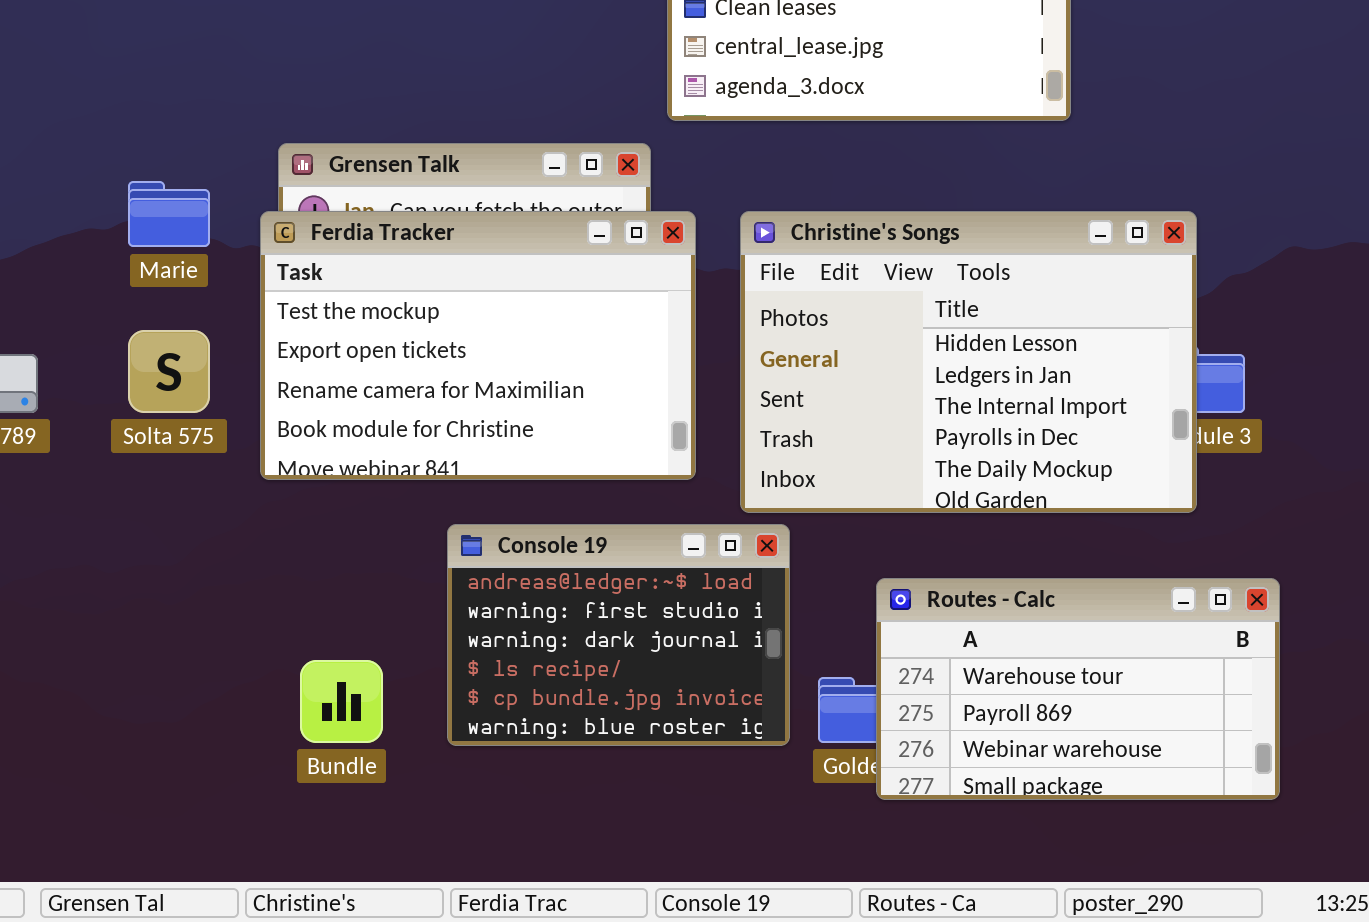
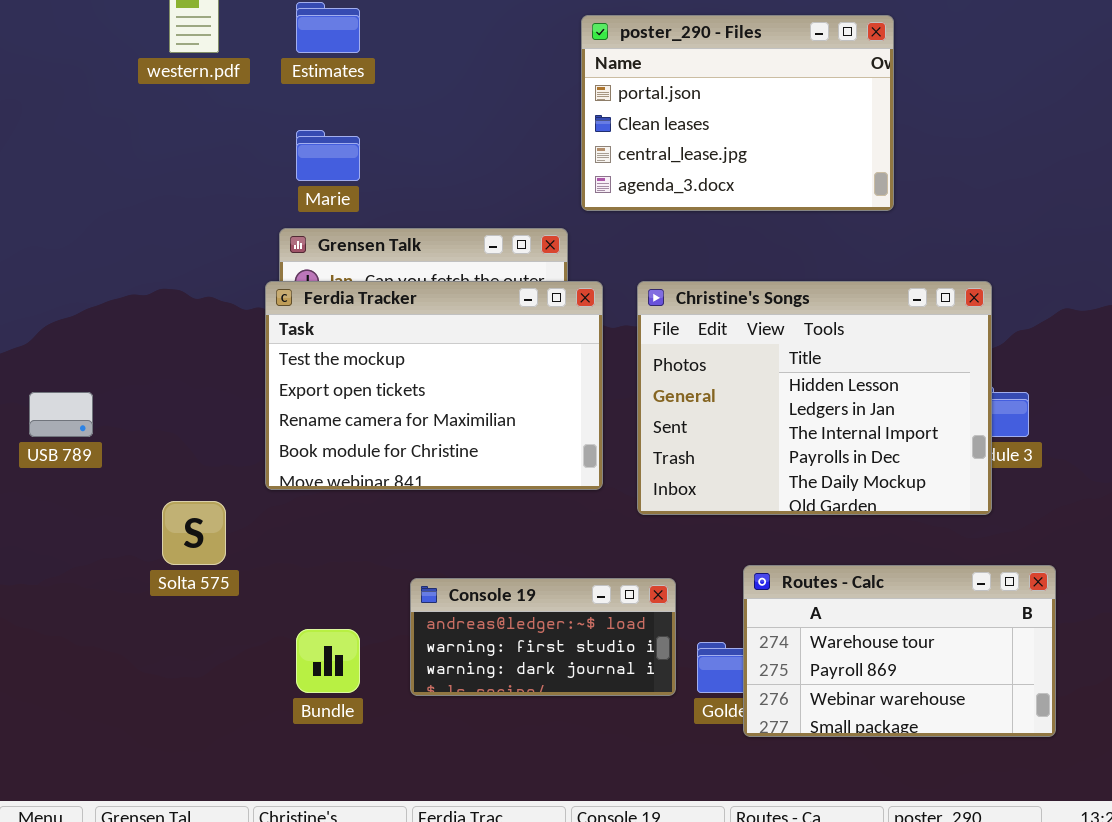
Marie: [128,181,210,247] -> [296,130,360,181], moved
Solta 575: [128,330,210,413] -> [162,501,226,565], moved
Console 19: [447,524,790,746] -> [410,578,676,696], resized

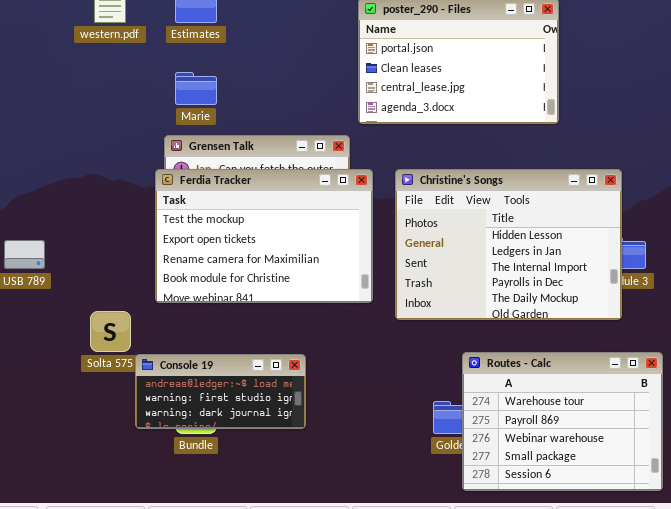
Routes - Calc: [743,565,1056,737] -> [462,352,663,491], resized
Console 19: [410,578,676,696] -> [135,354,306,429], moved

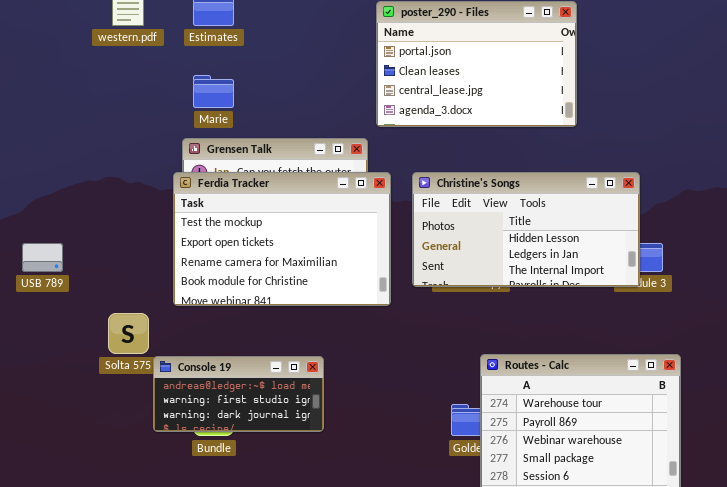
Christine's Songs: [395,169,622,320] -> [412,172,640,287], resized

